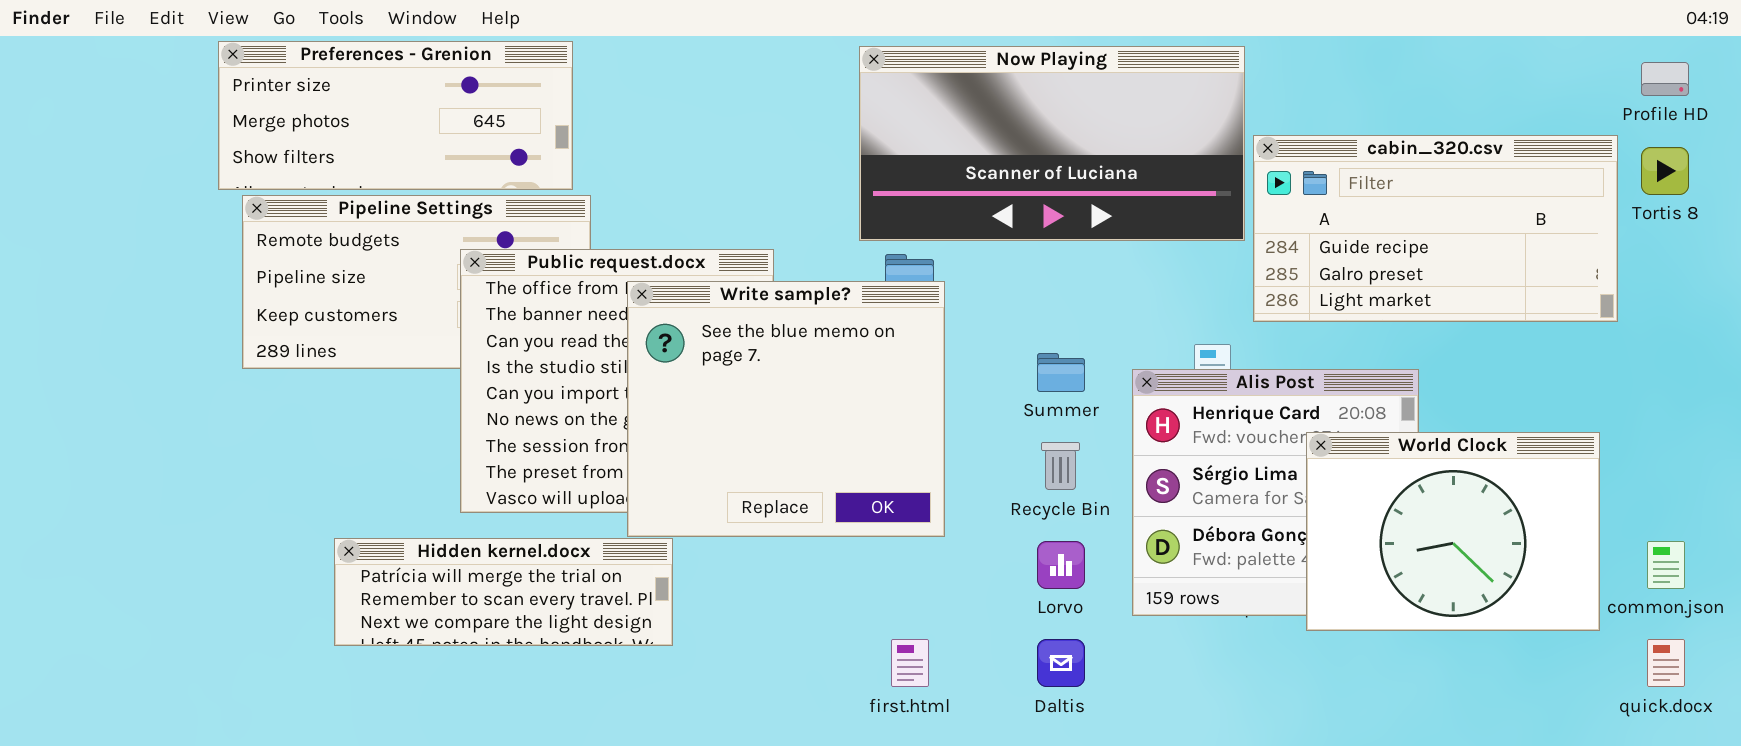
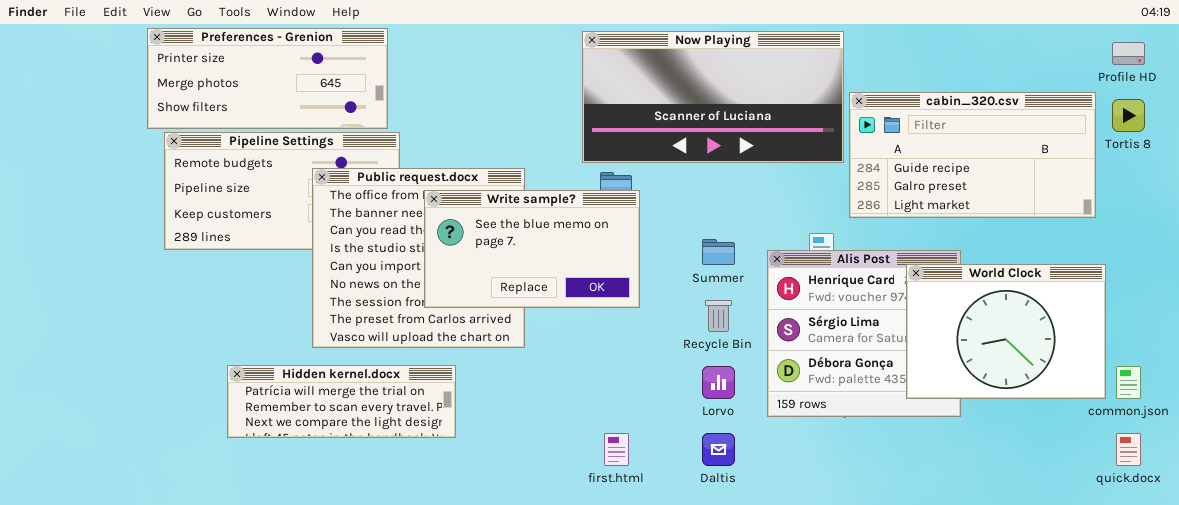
Write sample?: [627,281,945,537] -> [424,190,640,308], resized
World Clock: [1306,432,1600,631] -> [906,264,1106,399], moved

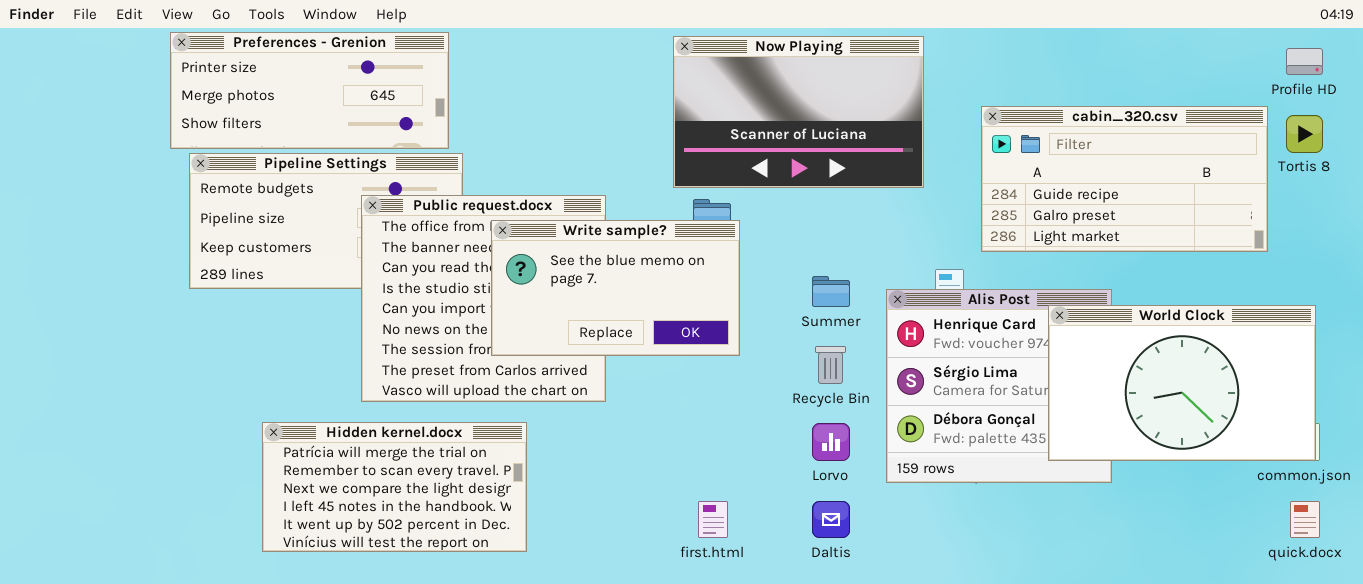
Now Playing: [582,31,844,163] -> [673,36,924,188], resized
World Clock: [906,264,1106,399] -> [1048,305,1316,461], resized
Hidden kernel.docx: [227,365,456,438] -> [262,422,527,552], resized

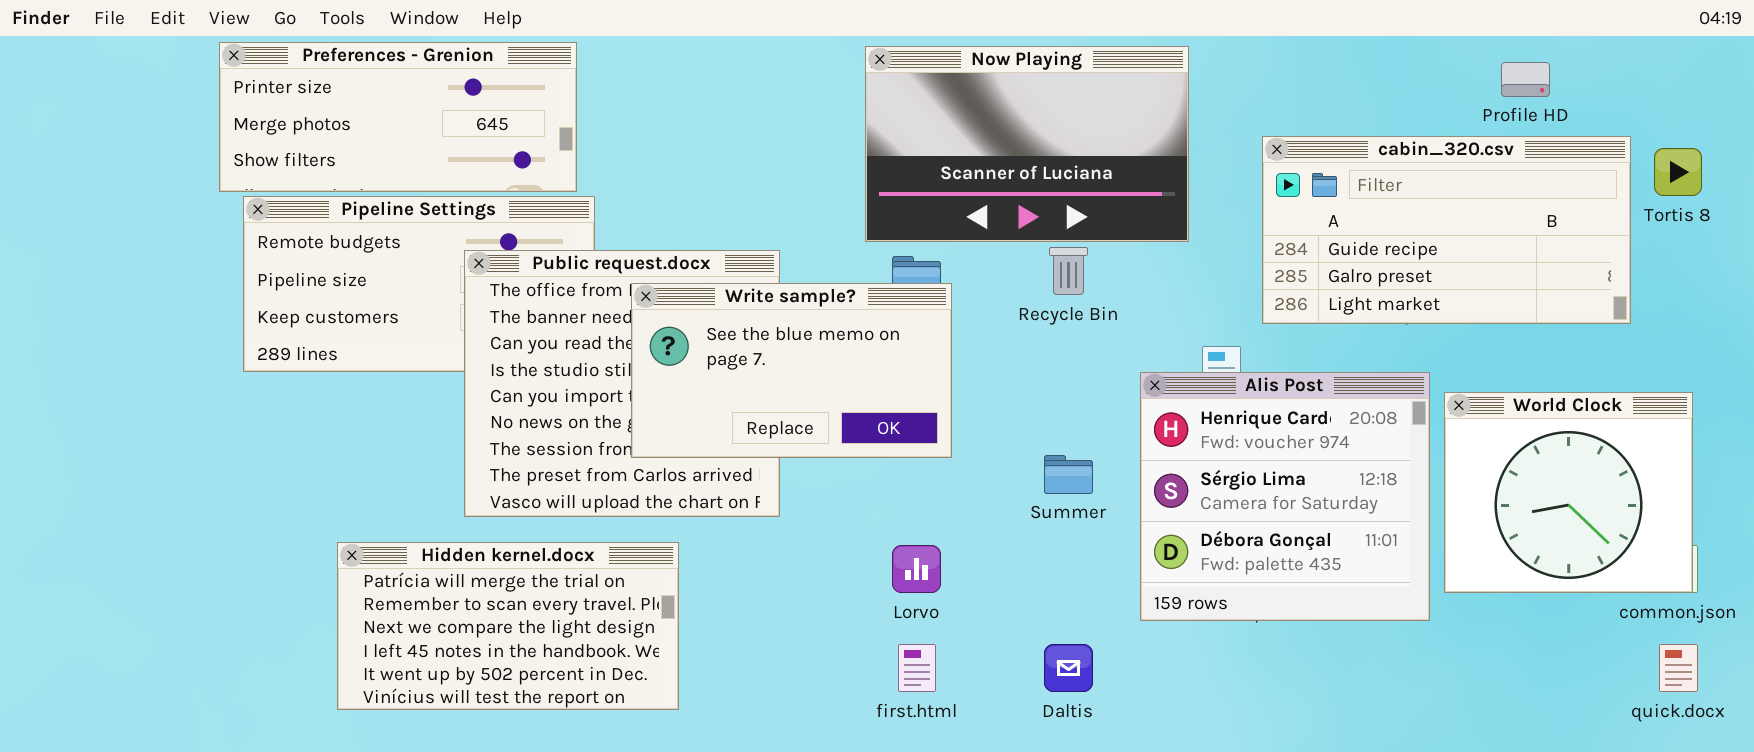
Profile HD: [1286,48,1323,75] -> [1501,62,1550,97], moved
Summer: [812,276,850,307] -> [1044,455,1093,494], moved
World Clock: [1048,305,1316,461] -> [1444,392,1693,593], resized
Recycle Bin: [815,346,846,384] -> [1049,247,1088,295], moved
Lorvo: [812,423,850,461] -> [892,545,941,593], moved

